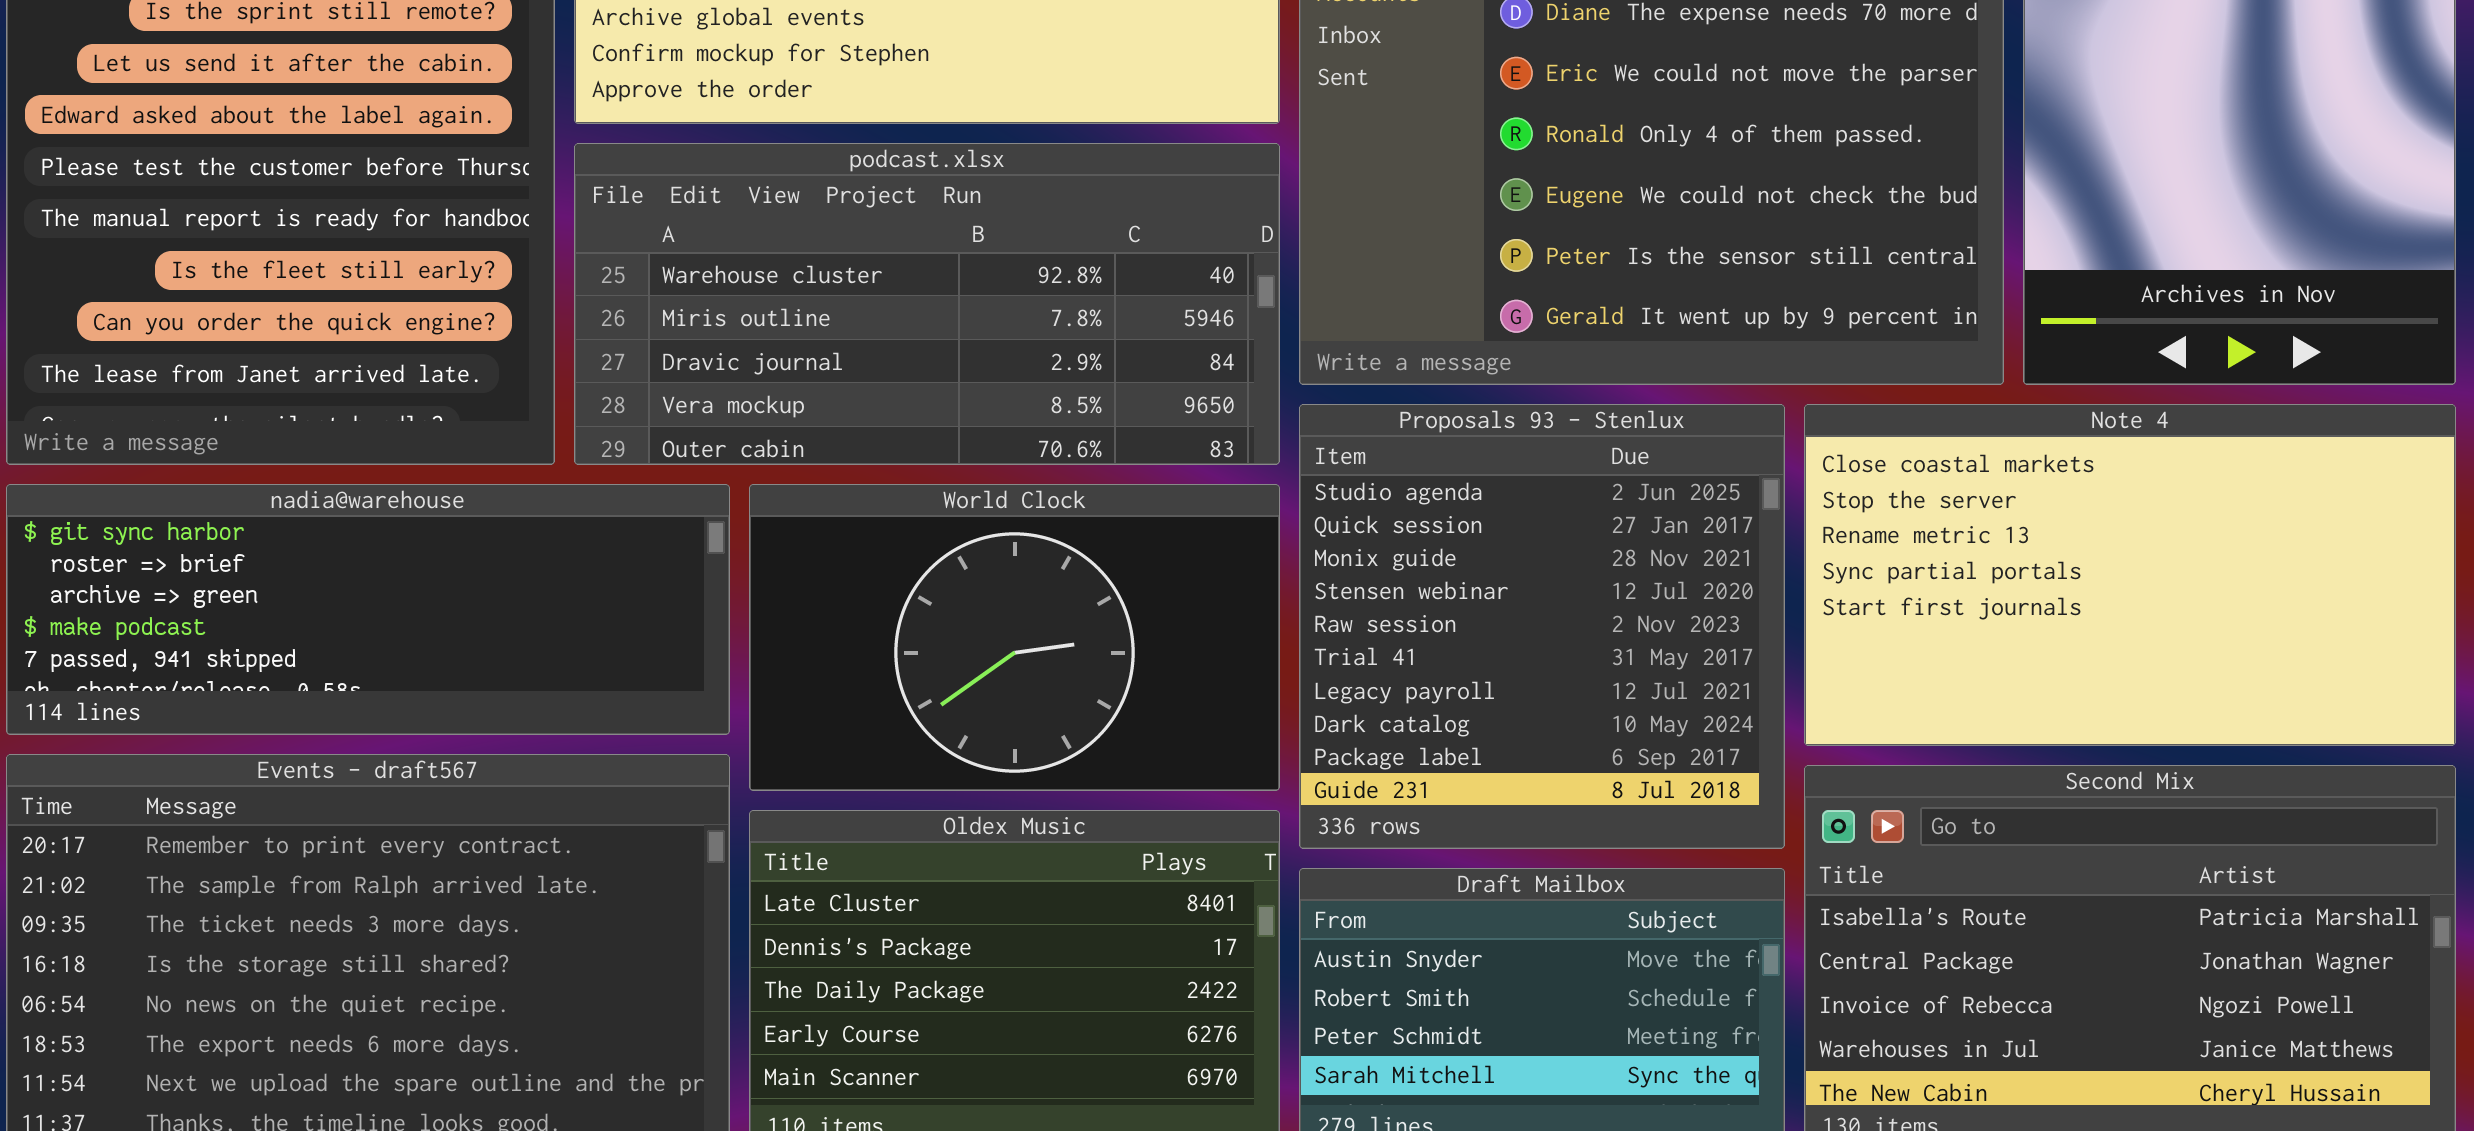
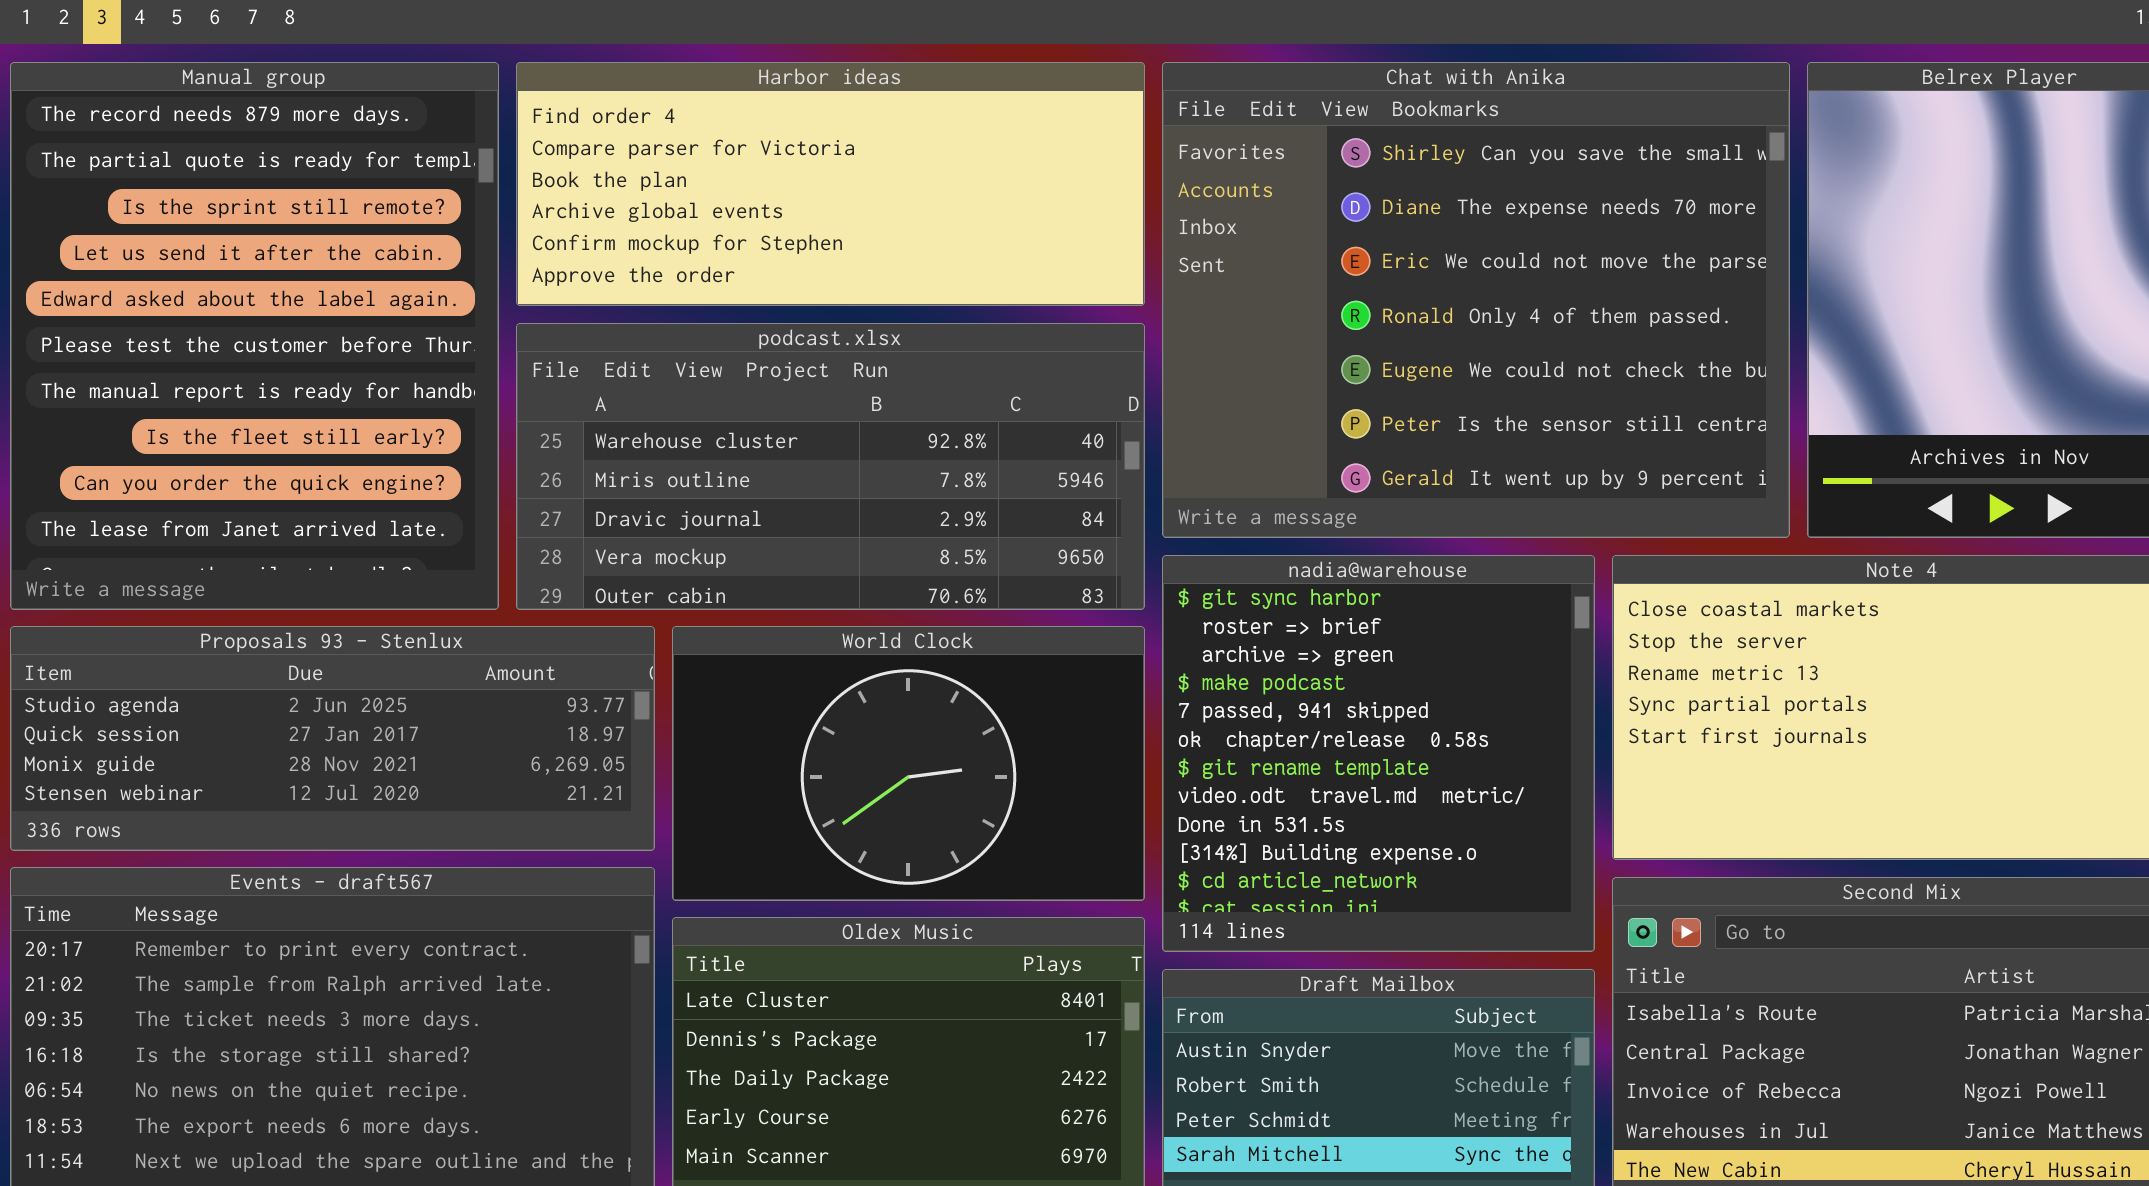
Proposals 93 - Stenlux: [1299,404,1785,849] -> [10,626,655,851], moved, resized
nadia@warehouse: [6,484,730,735] -> [1162,555,1595,952], moved, resized

